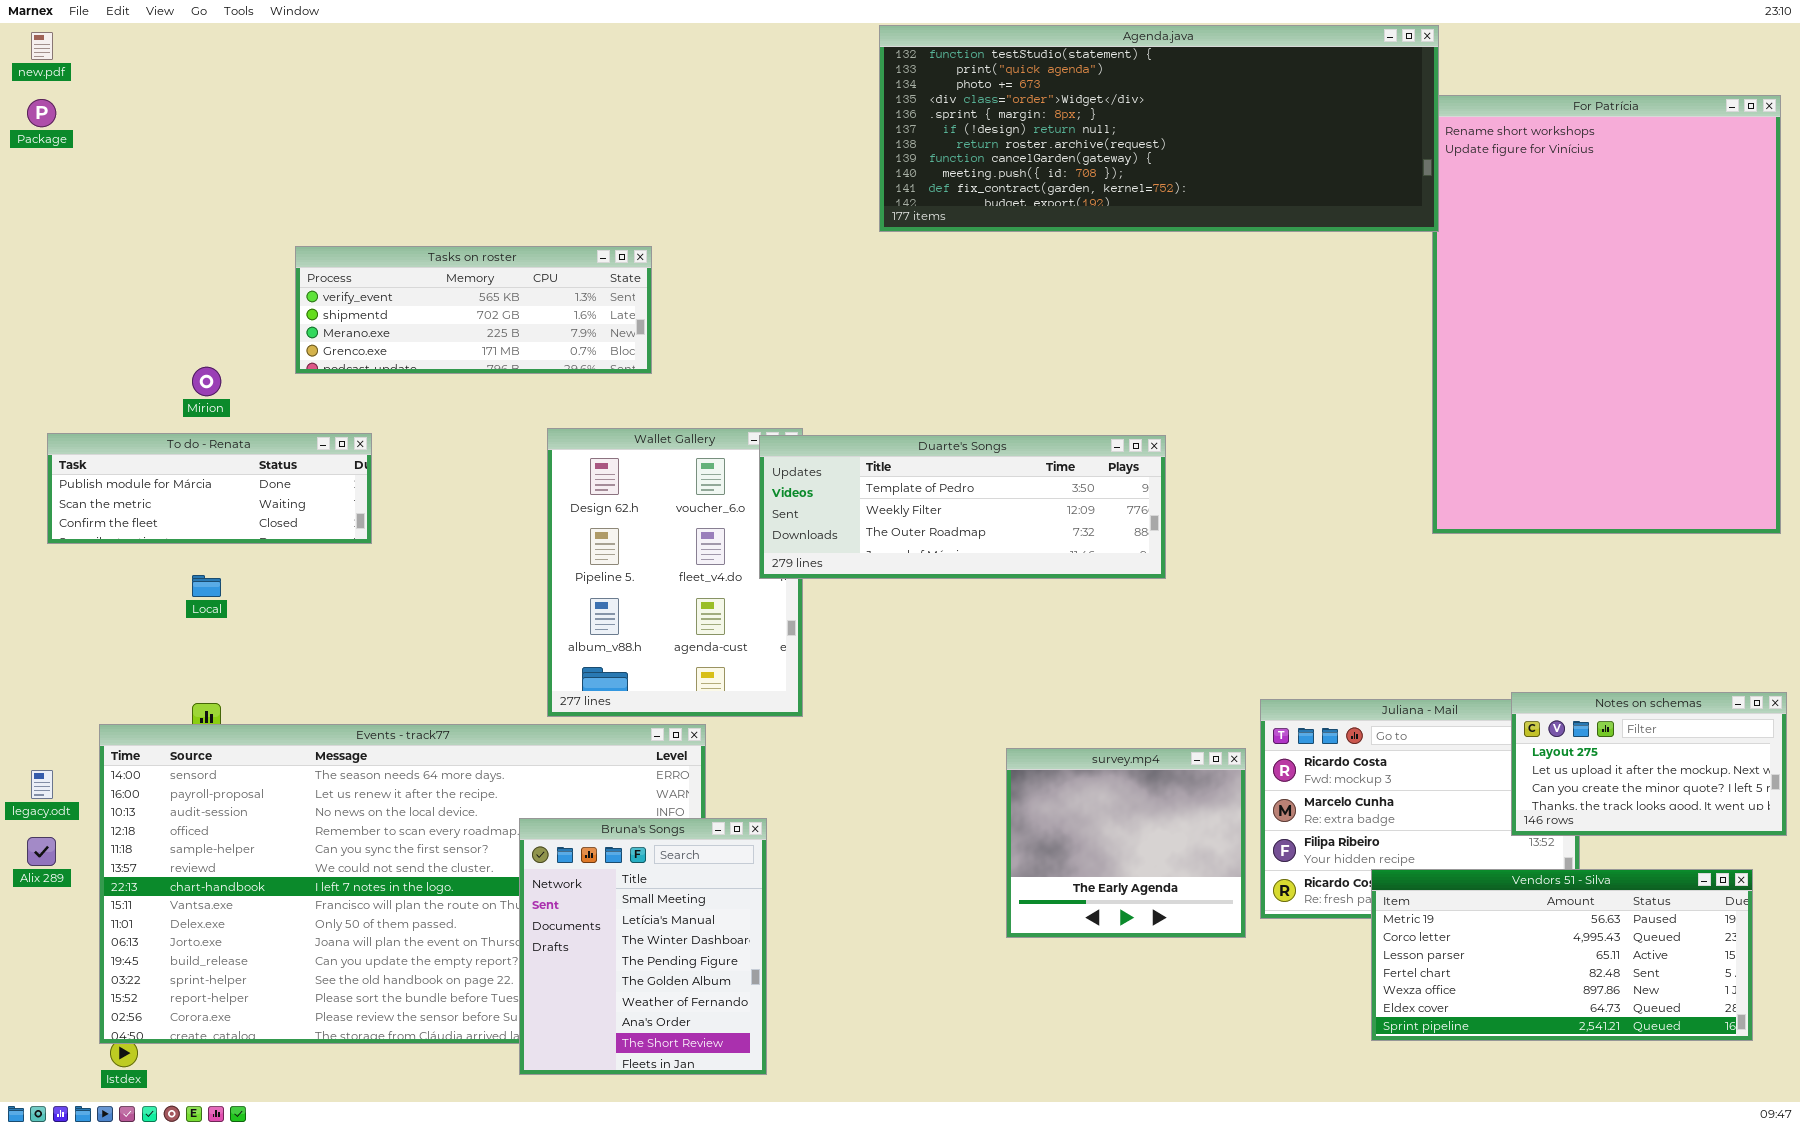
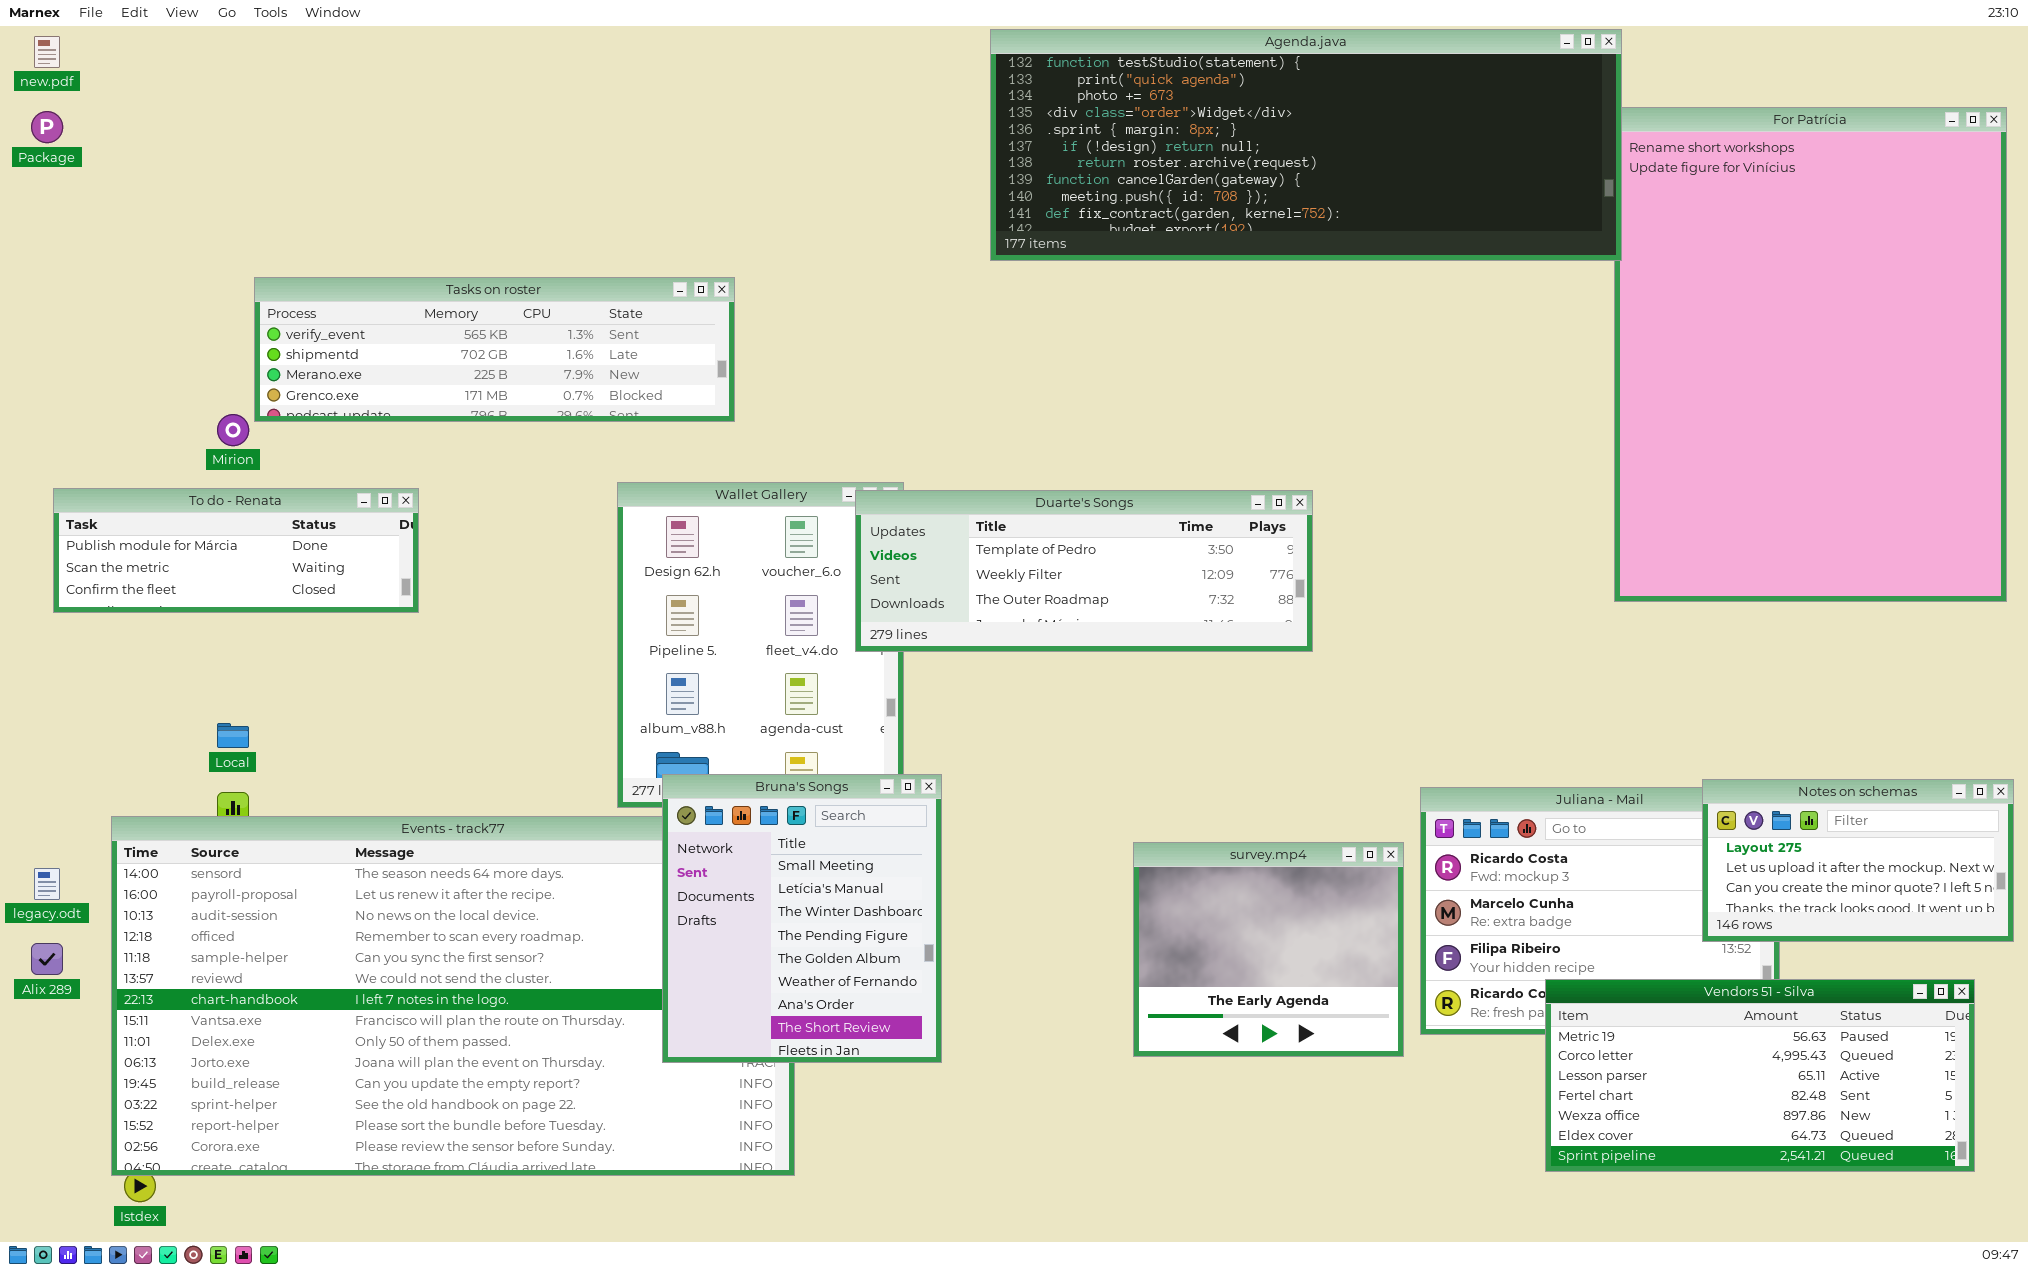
Tasks on roster: [295,246,652,374] -> [254,277,735,422], resized
Local: [192,575,221,597] -> [217,723,249,748], moved
Bruna's Songs: [519,818,767,1075] -> [662,774,942,1063], moved

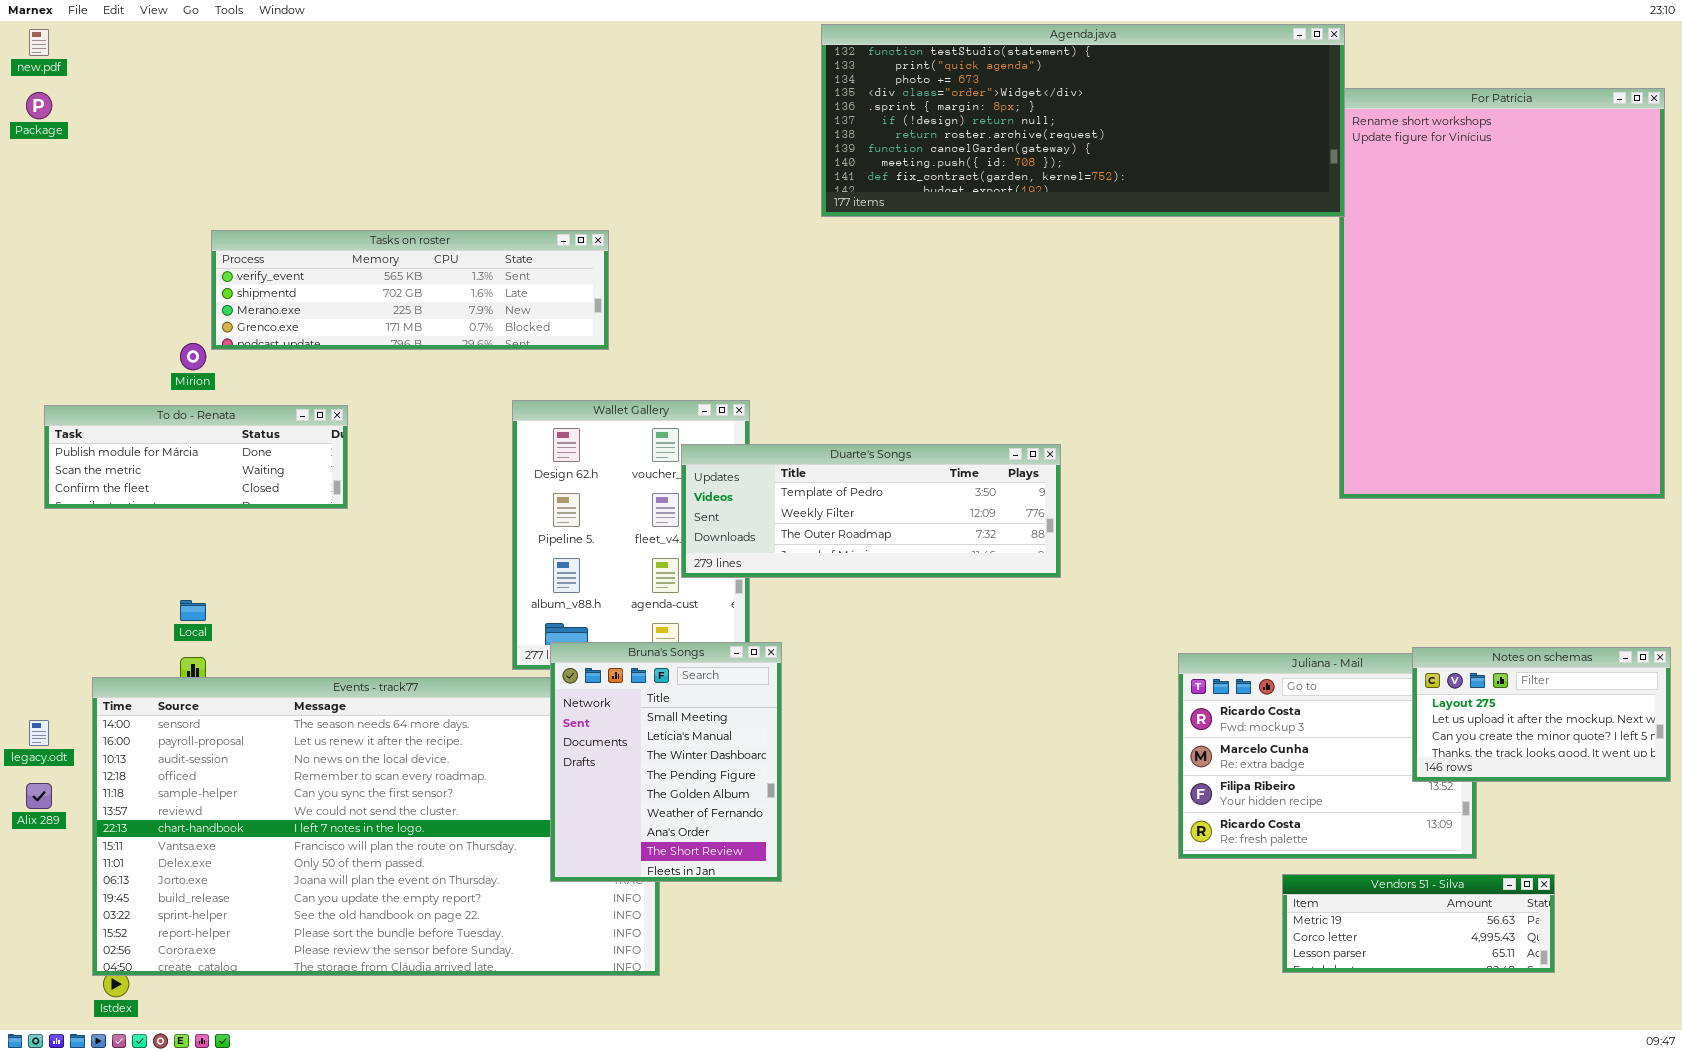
Duarte's Songs: [855,490,1313,652] -> [681,444,1061,578], moved
survey.mp4: [1133,842,1404,1057] -> none, closed
Vendors 51 - Silva: [1545,979,1975,1172] -> [1282,874,1555,973], resized

